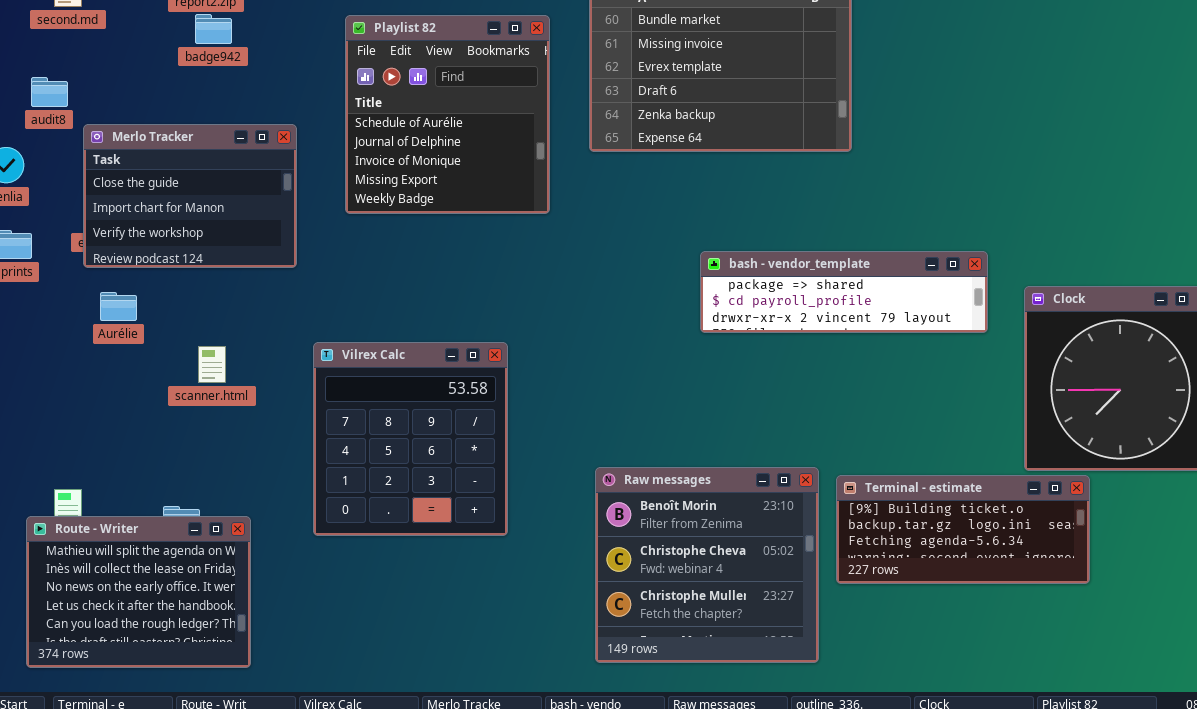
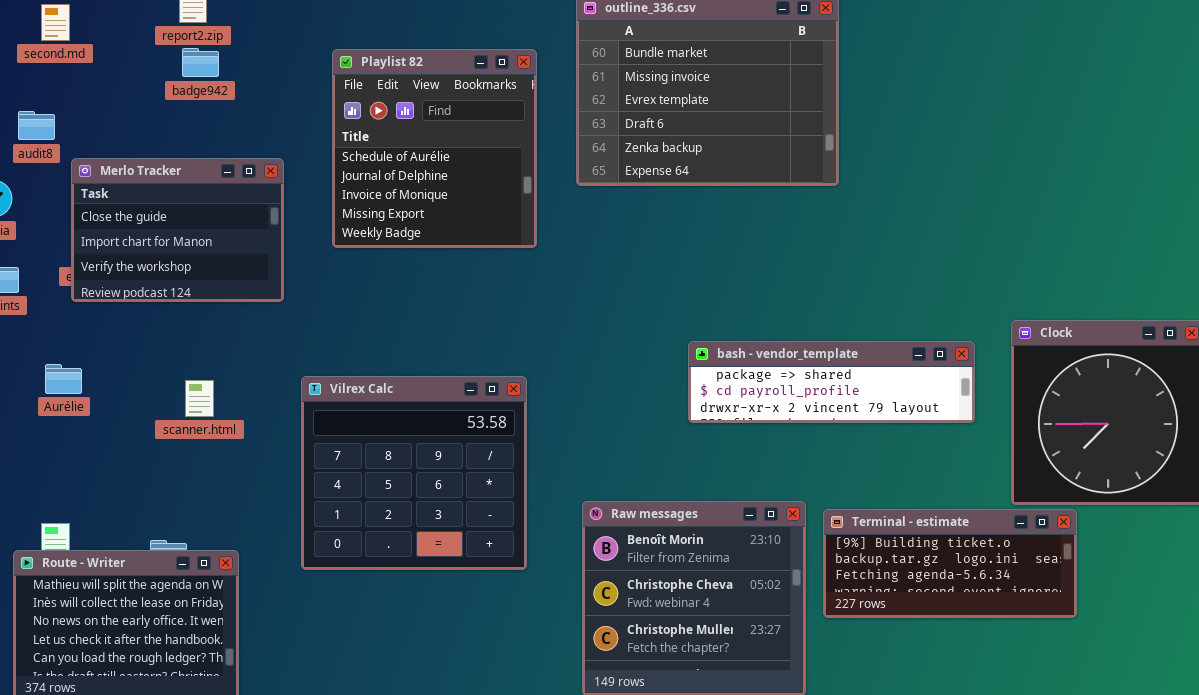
bash - vendor_template: [700,251,988,333] -> [688,341,975,423], moved
Aurélie: [100,292,137,321] -> [45,364,82,394], moved
Vilrex Calc: [313,342,508,536] -> [301,376,527,570], resized

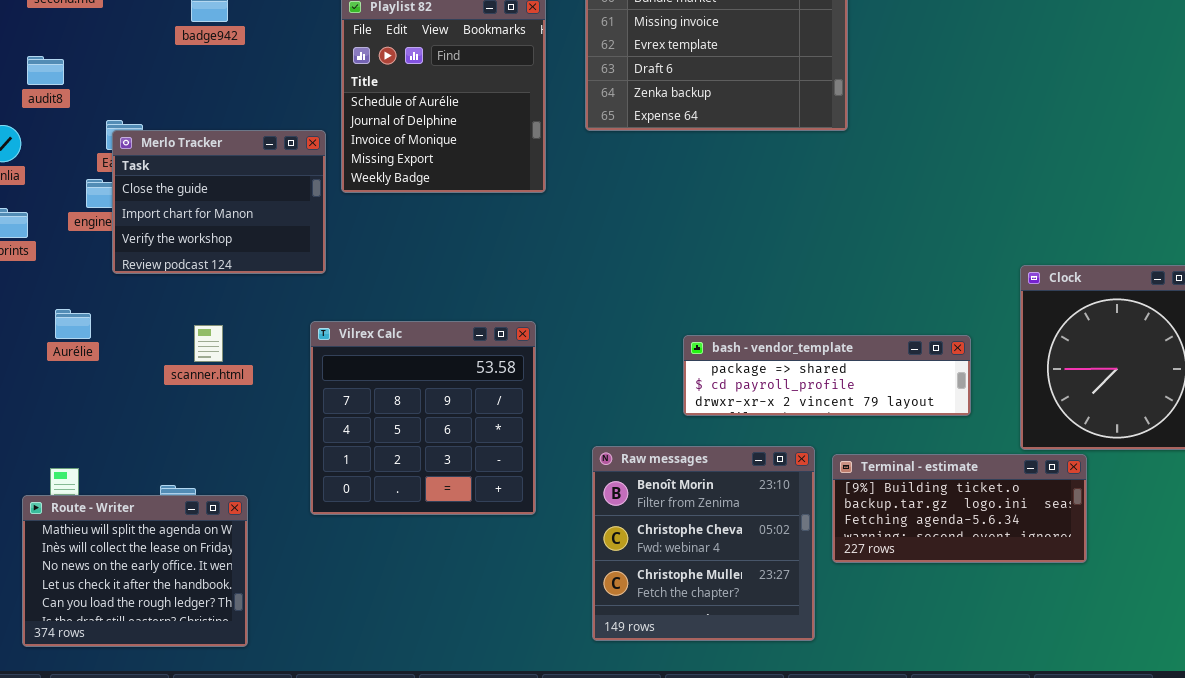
Merlo Tracker: [71,158,284,302] -> [112,130,326,274], moved
bash - vendor_template: [688,341,975,423] -> [683,335,971,416], moved

